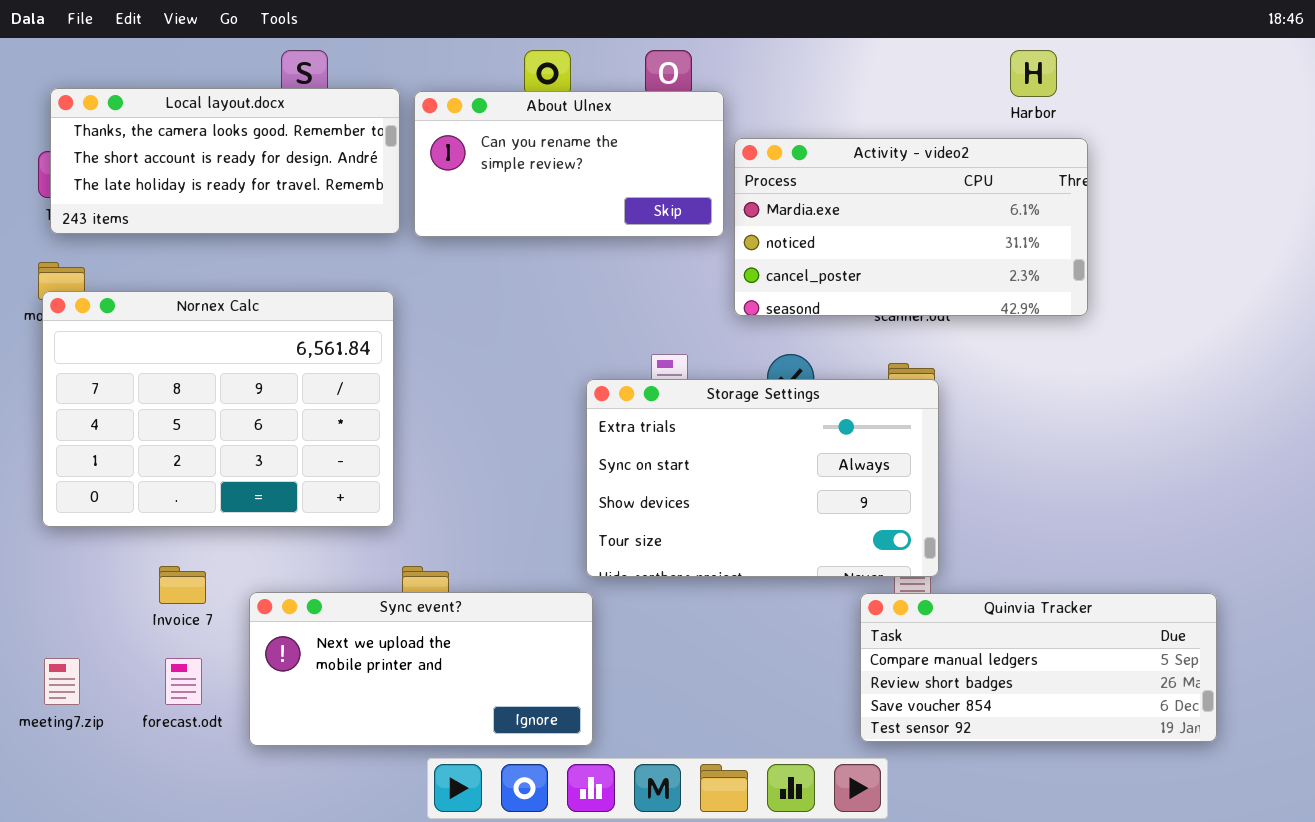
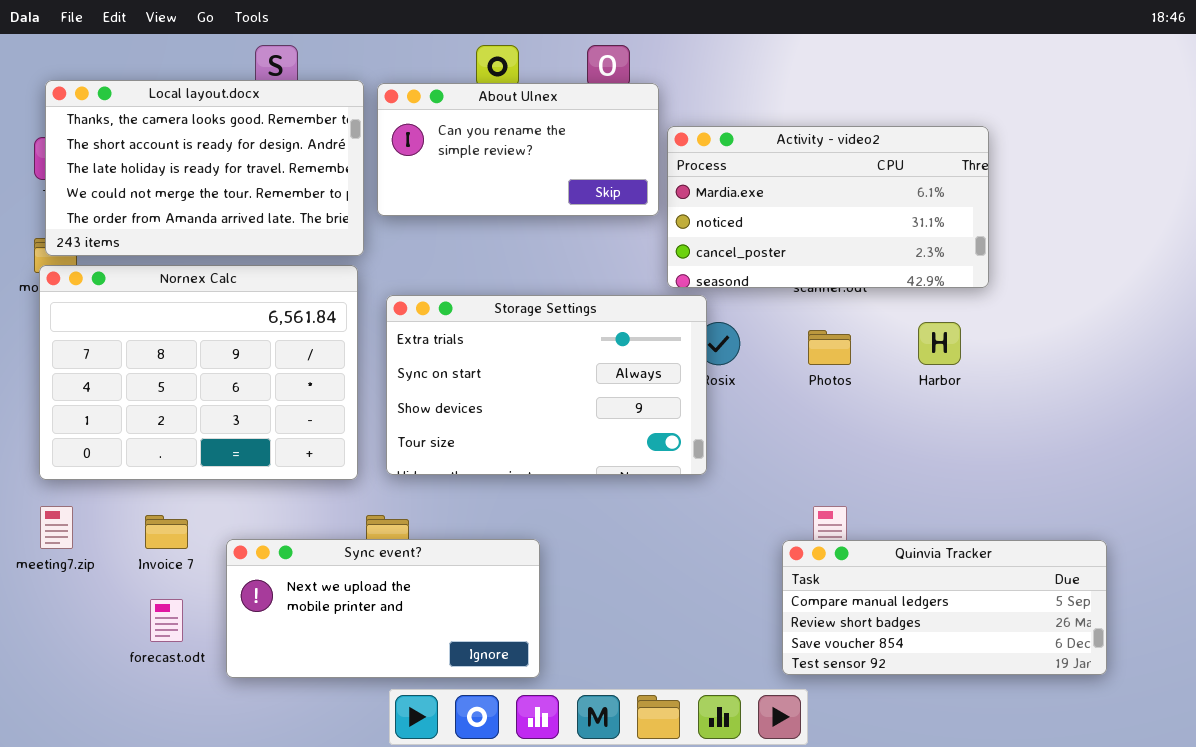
Harbor: [1010,50,1057,97] -> [918,322,961,365], moved
Local layout.docx: [50,88,400,234] -> [45,80,364,256], resized
Storage Settings: [586,379,939,577] -> [386,295,707,475], moved
meeting7.zip: [44,658,80,705] -> [40,506,73,549], moved

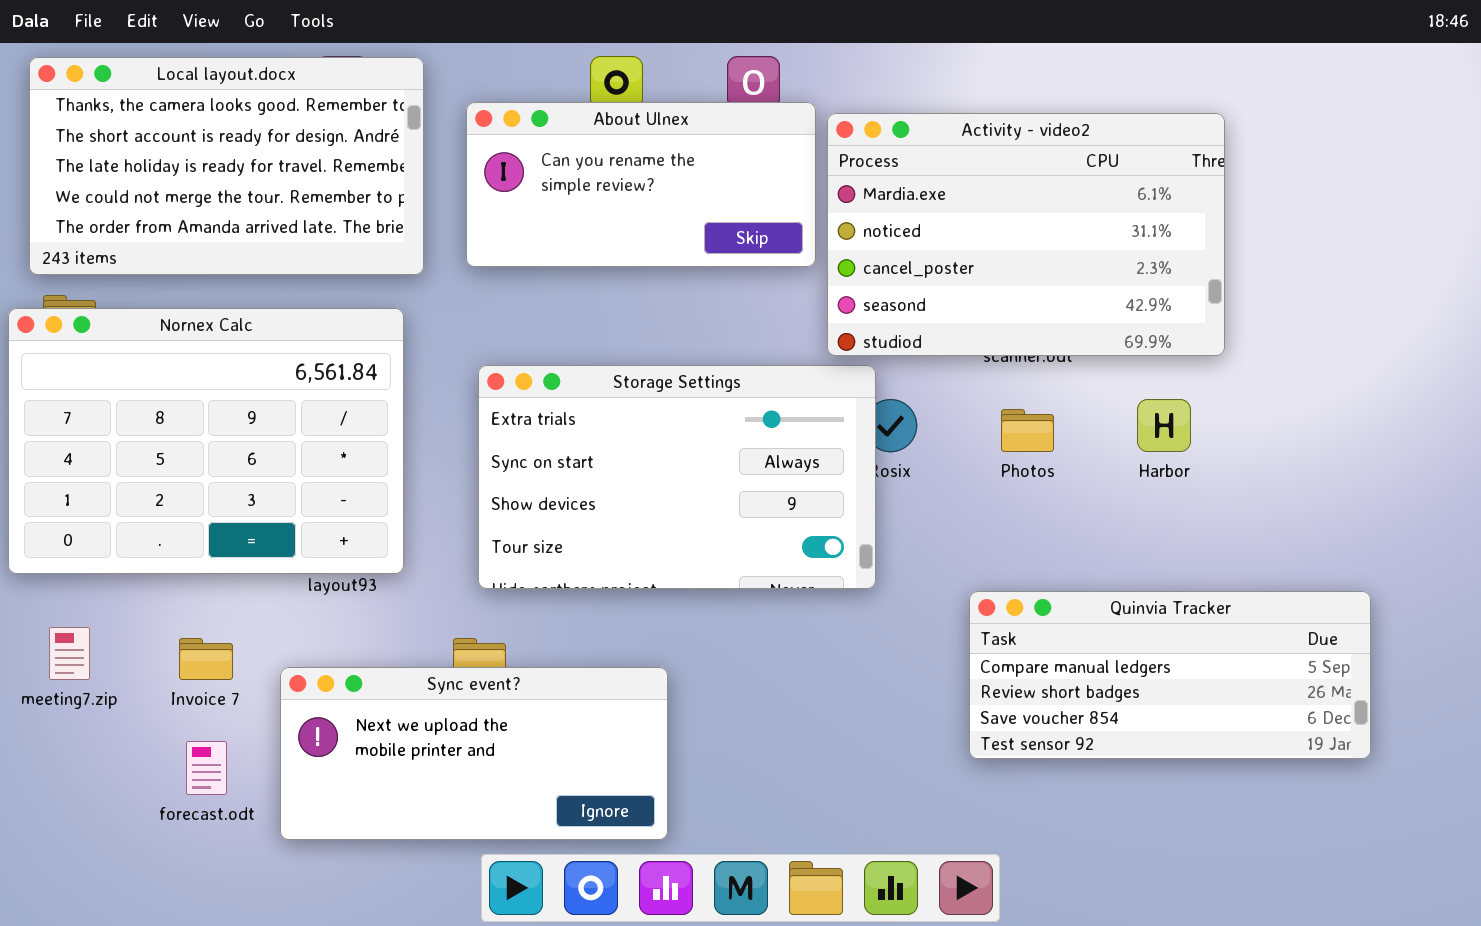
Local layout.docx: [45,80,364,256] -> [29,57,424,275], moved
Activity - video2: [667,126,989,288] -> [827,113,1225,356], resized
Nornex Calc: [39,265,358,480] -> [8,308,404,574], moved
Quinvia Tracker: [782,540,1107,675] -> [969,591,1371,759], moved

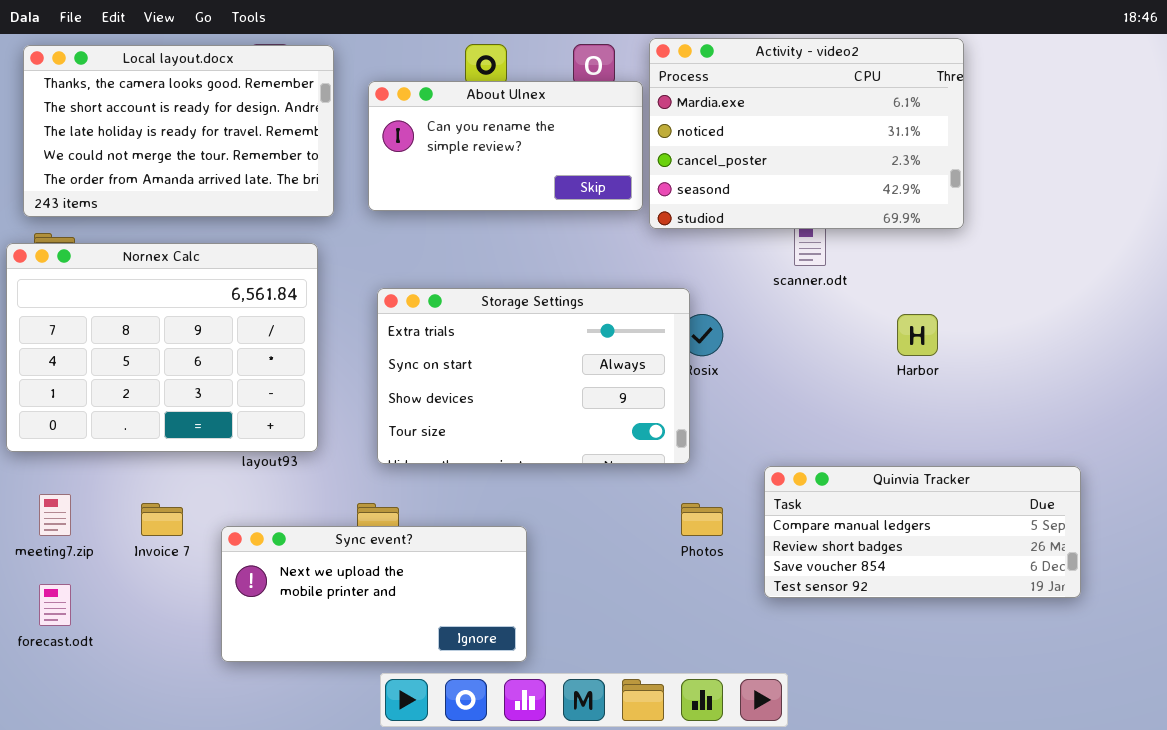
Activity - video2: [827,113,1225,356] -> [649,38,964,229], moved
Photos: [1001,409,1054,452] -> [681,503,723,536], moved
forecast.odt: [186,741,227,795] -> [39,584,71,626], moved

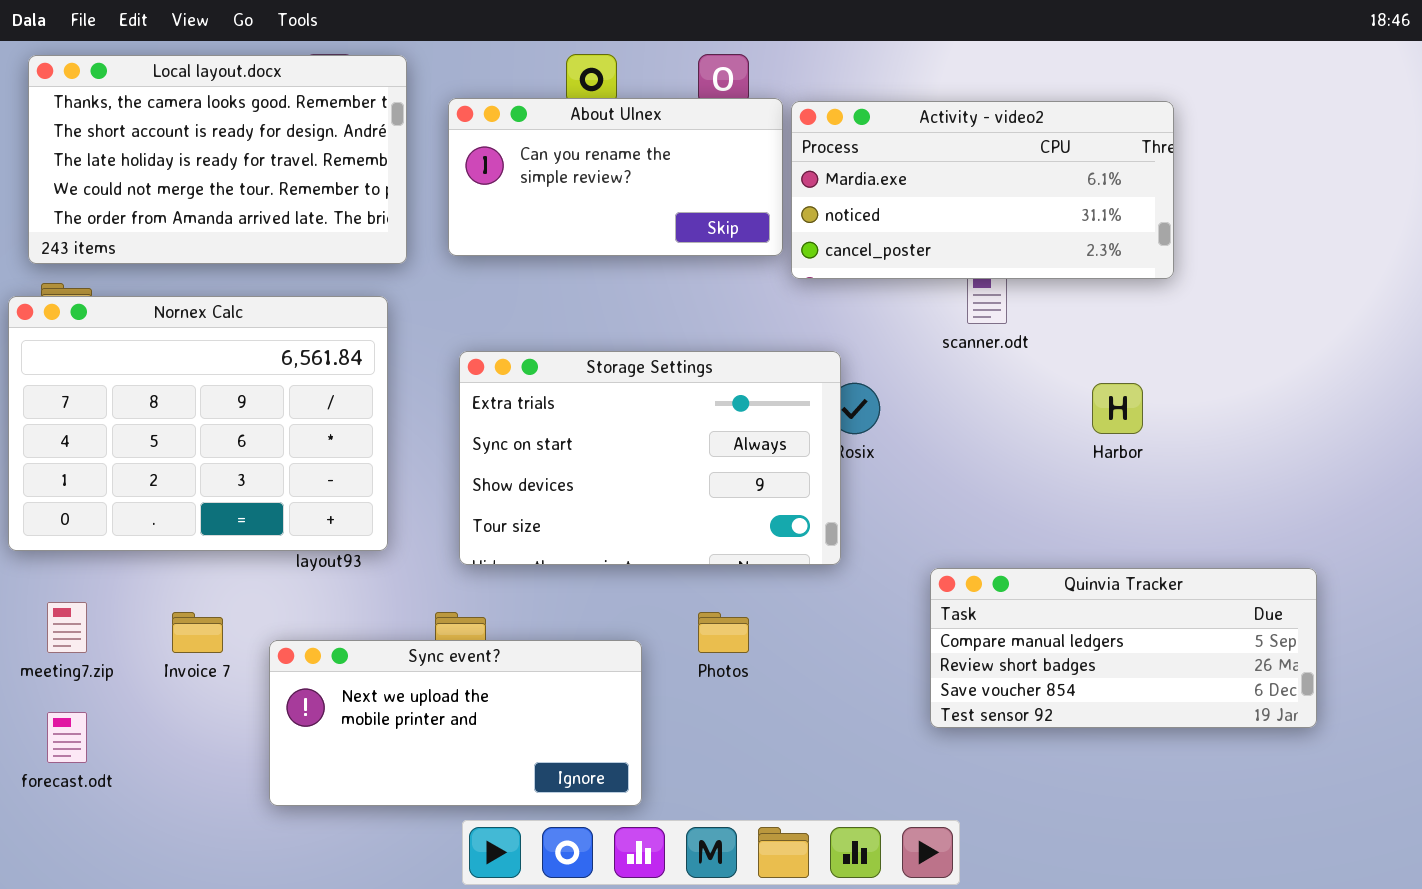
Activity - video2: [649,38,964,229] -> [791,101,1174,279], resized
Photos: [681,503,723,536] -> [698,612,749,653], moved

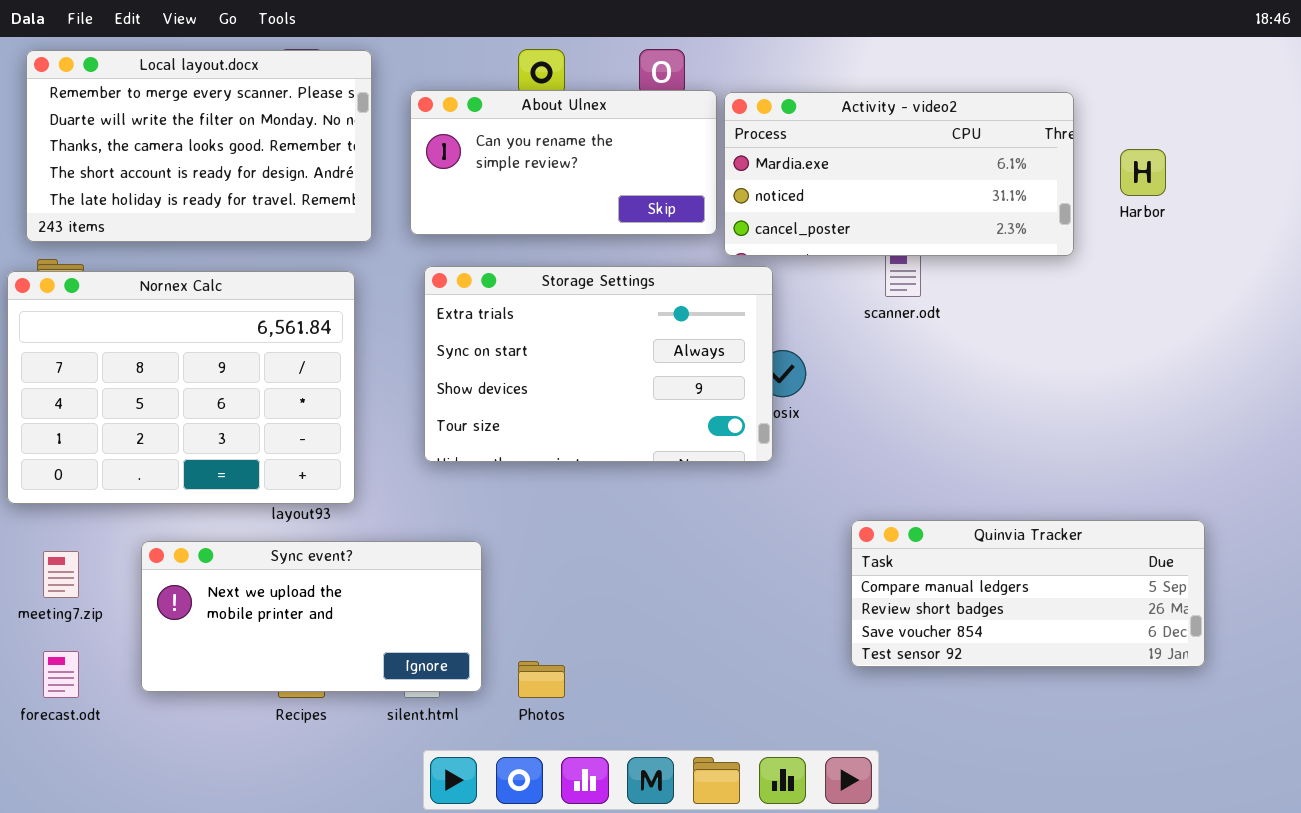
Local layout.docx: [28,55,407,264] -> [26,50,372,242], scrolled up 2 rows
Storage Settings: [459,351,841,565] -> [424,266,773,462], moved
Harbor: [1092,383,1143,434] -> [1120,149,1166,196], moved
Photos: [698,612,749,653] -> [518,661,565,698], moved
Sync event?: [269,640,642,806] -> [141,541,482,692], moved

